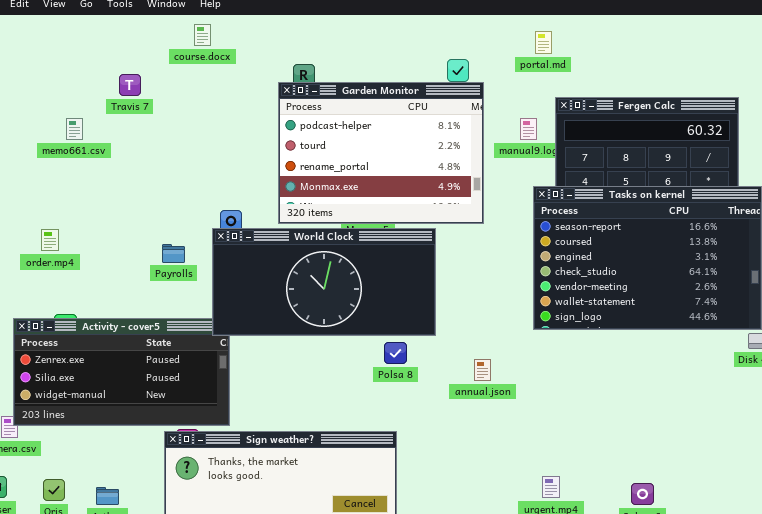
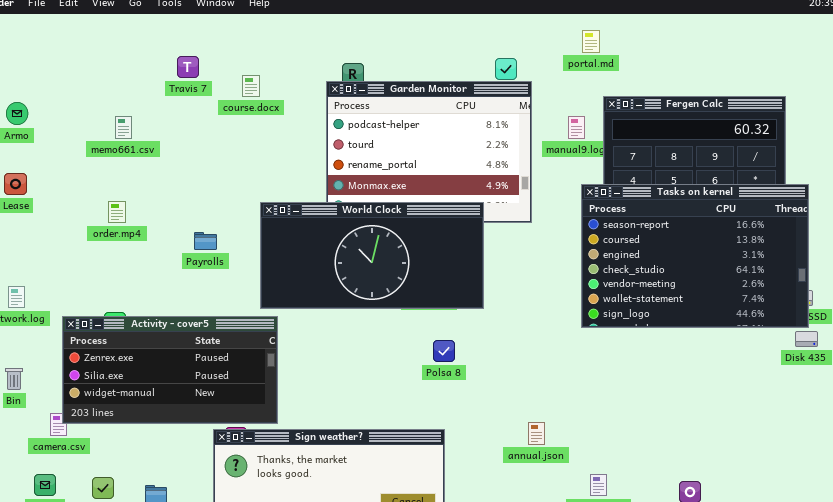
course.docx: [194,24,211,46] -> [242,75,260,97], moved
Travis 7: [119,74,141,96] -> [177,56,199,78], moved
World Clock: [212,228,436,336] -> [260,202,484,309], moved
order.mp4: [41,229,59,251] -> [108,201,126,223], moved
Payrolls: [162,244,185,263] -> [194,232,217,250], moved
annual.json: [474,359,491,381] -> [528,422,545,445], moved

